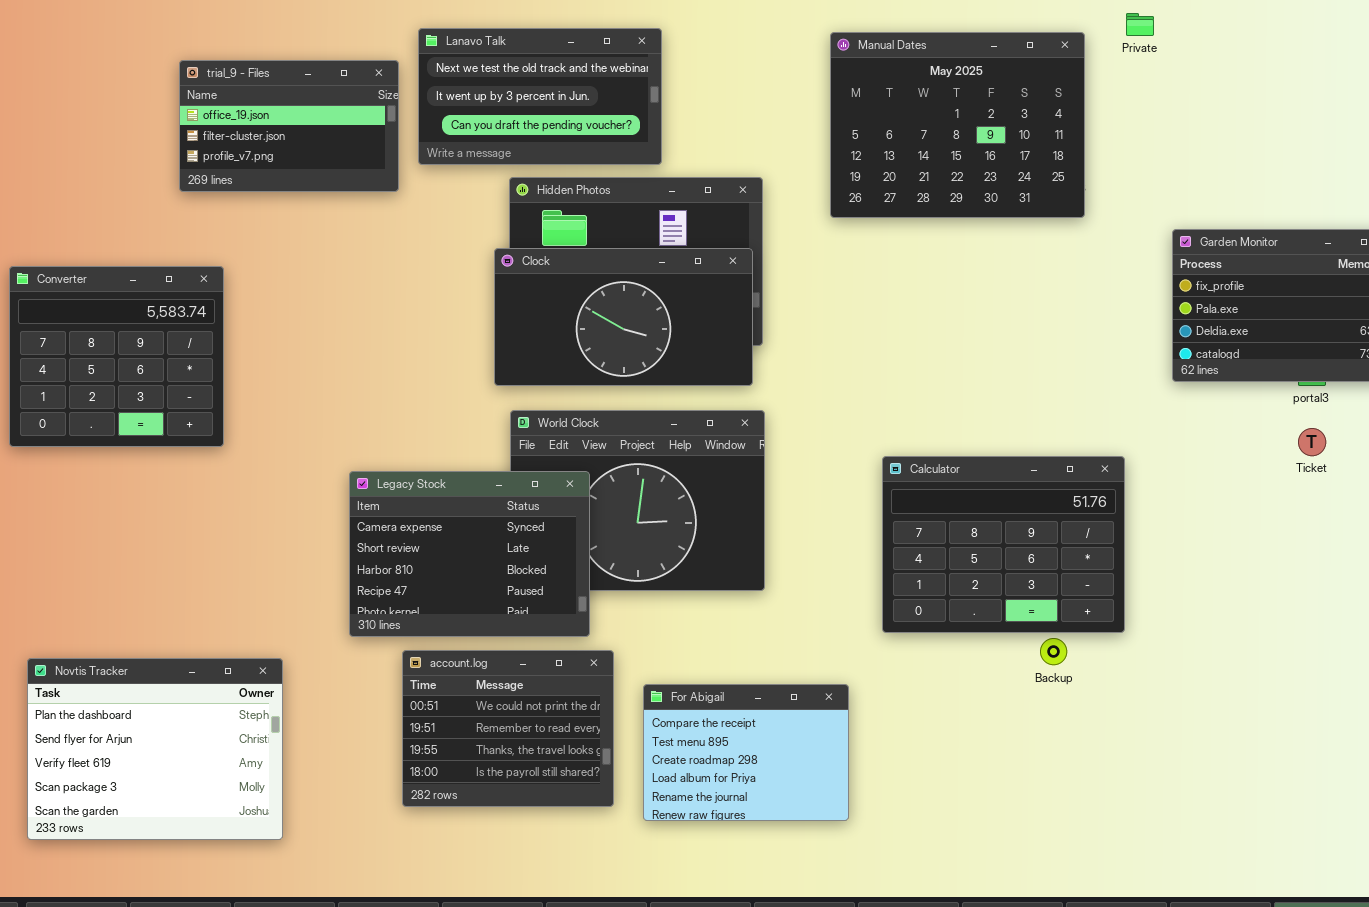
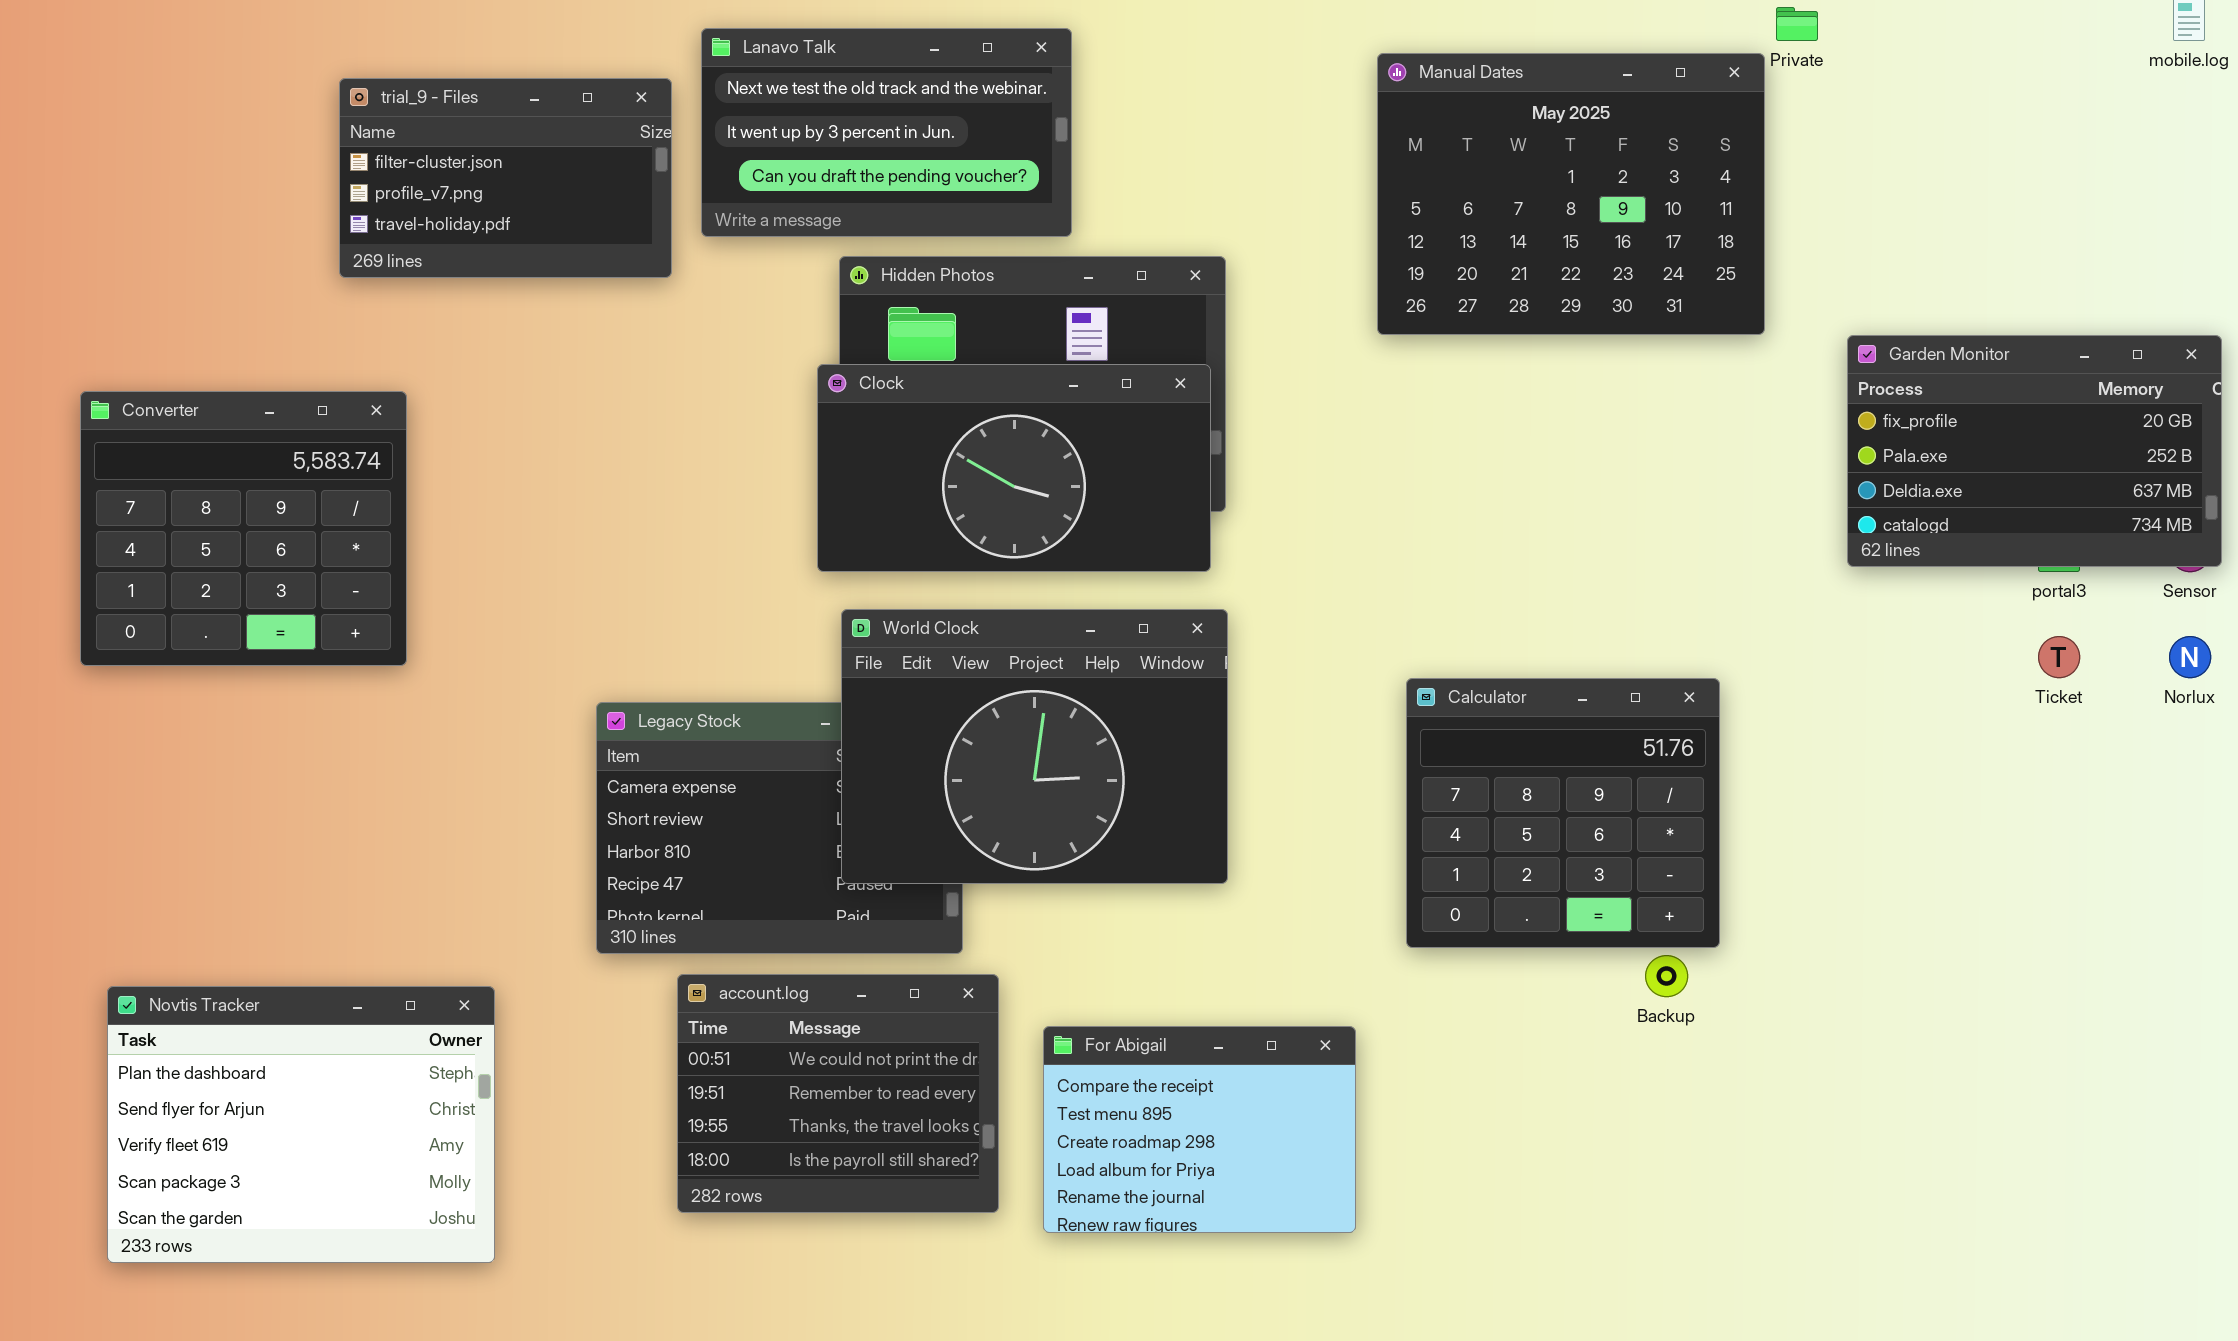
Manual Dates: [830,32,1085,218] -> [1377,53,1765,335], moved
trial_9 - Files: [179,60,399,192] -> [339,78,672,278], scrolled down 1 row
World Clock: [510,410,765,591] -> [841,609,1228,884], raised
Calculator: [882,456,1125,633] -> [1406,678,1720,948], resized

